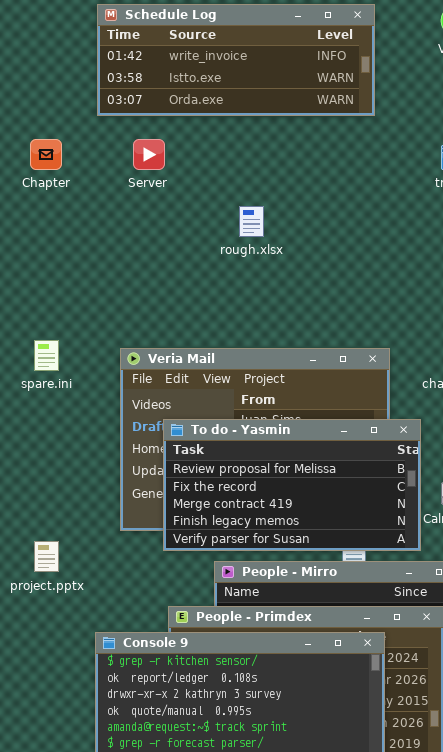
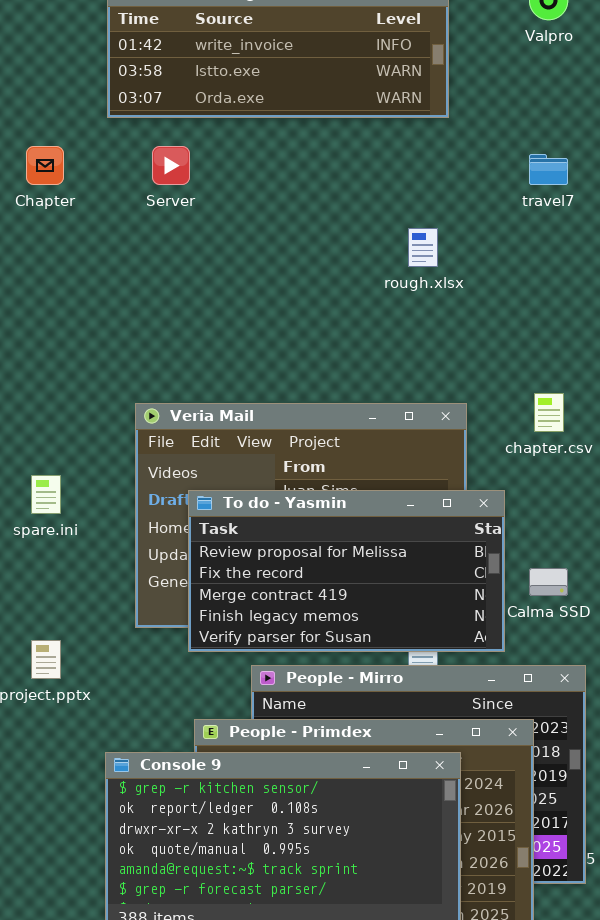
rough.xlsx: [239,206,264,237] -> [408,228,438,267], moved
spare.ini: [34,340,59,371] -> [31,475,61,514], moved

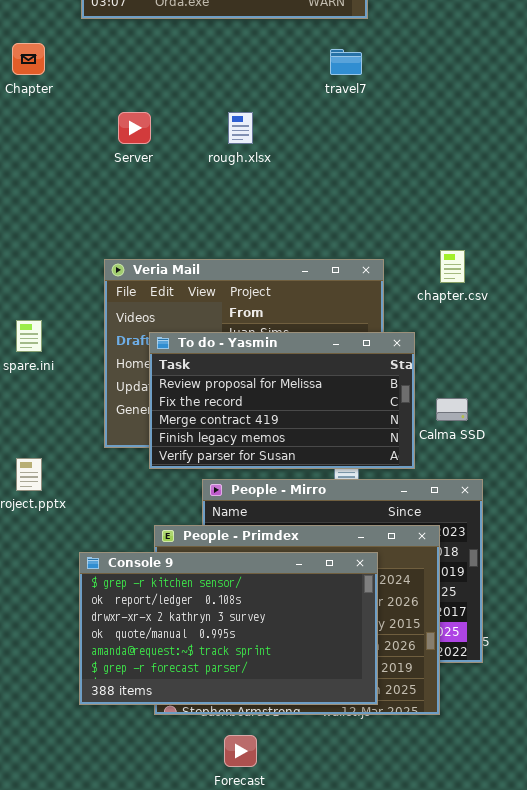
Server: [152,146,190,185] -> [118,112,151,144], moved
travel7: [529,154,568,185] -> [330,49,362,75], moved
rough.xlsx: [408,228,438,267] -> [228,112,253,144], moved

